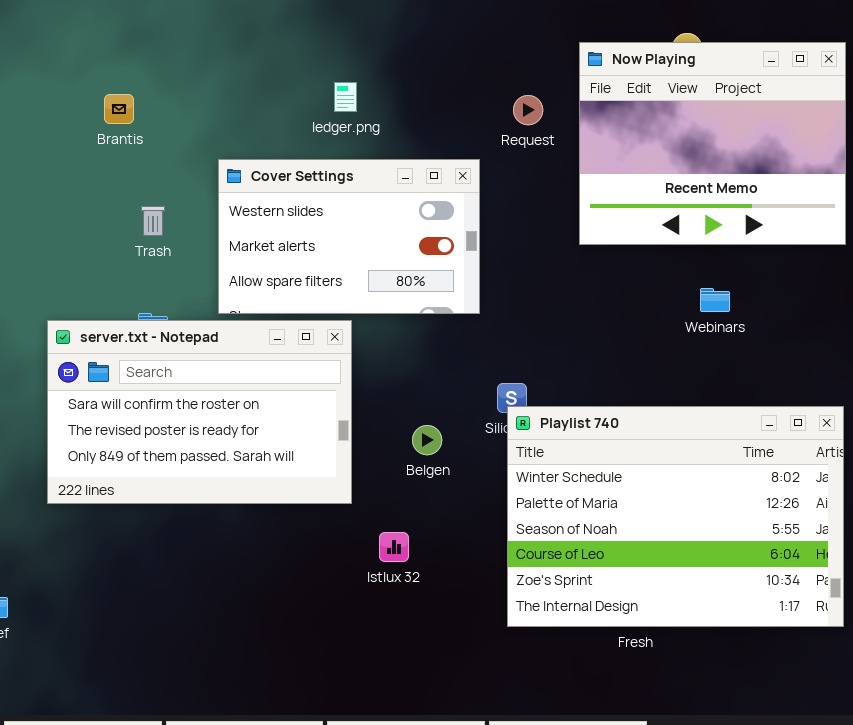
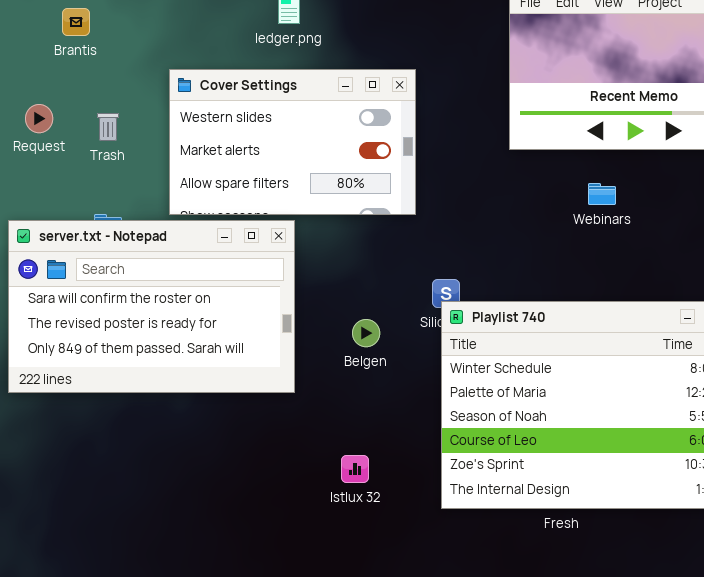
Request: [513,95,543,125] -> [25,104,53,133], moved
Webinars: [700,288,730,312] -> [588,183,616,205], moved
Istlux 32: [379,532,409,562] -> [341,455,369,483], moved

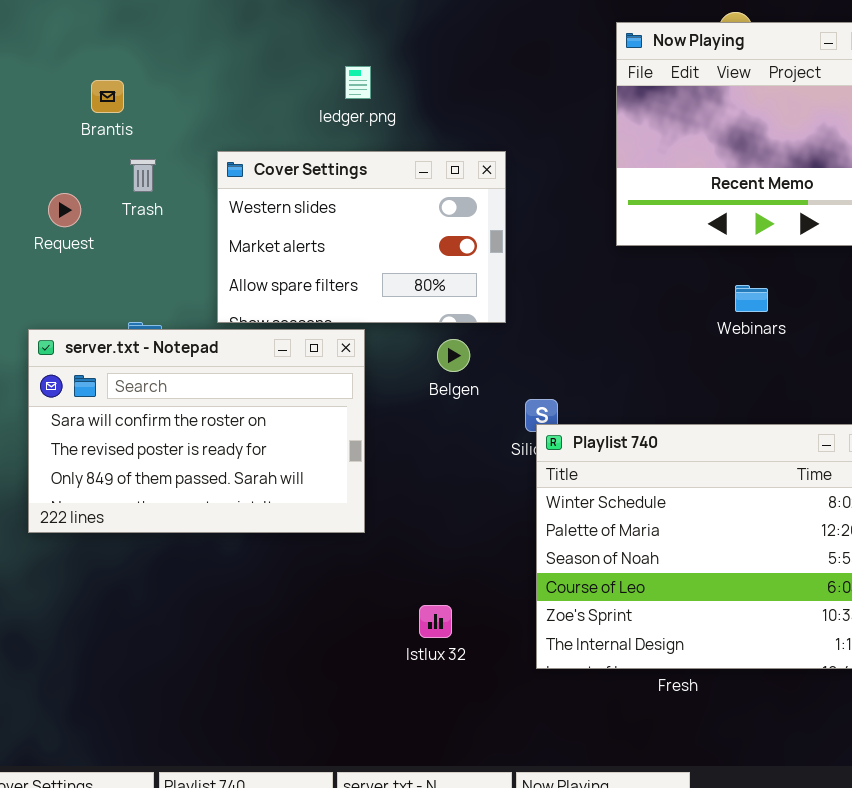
Trash: [97,113,119,141] -> [130,159,156,192], moved
Webinars: [588,183,616,205] -> [735,285,768,312], moved
Belgen: [352,319,380,347] -> [437,339,470,372], moved

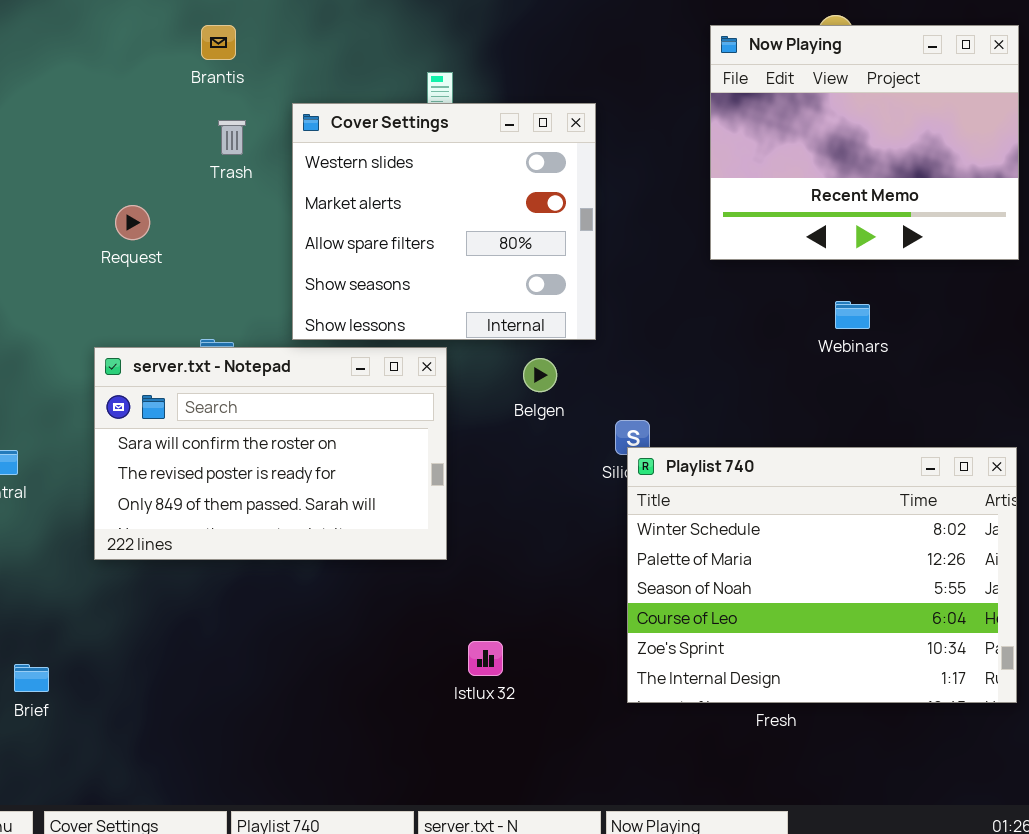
Brantis: [91,80,124,113] -> [201,25,236,60], moved
Cover Settings: [217,151,506,323] -> [292,103,596,340], resized
Trash: [130,159,156,192] -> [218,120,246,155], moved
Istlux 32: [419,605,452,638] -> [468,641,503,676], moved

